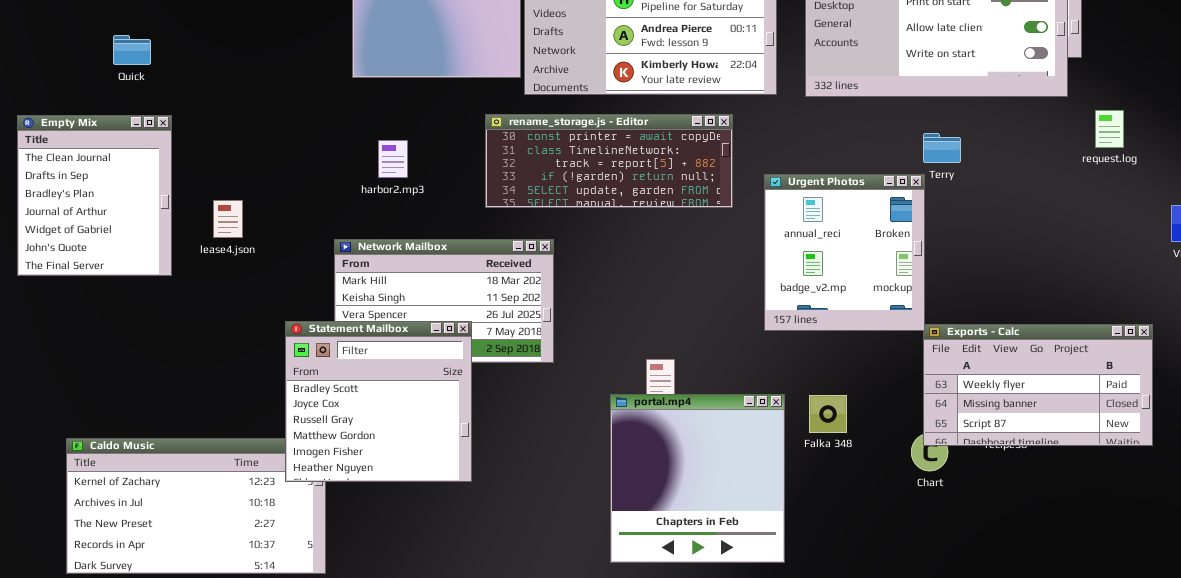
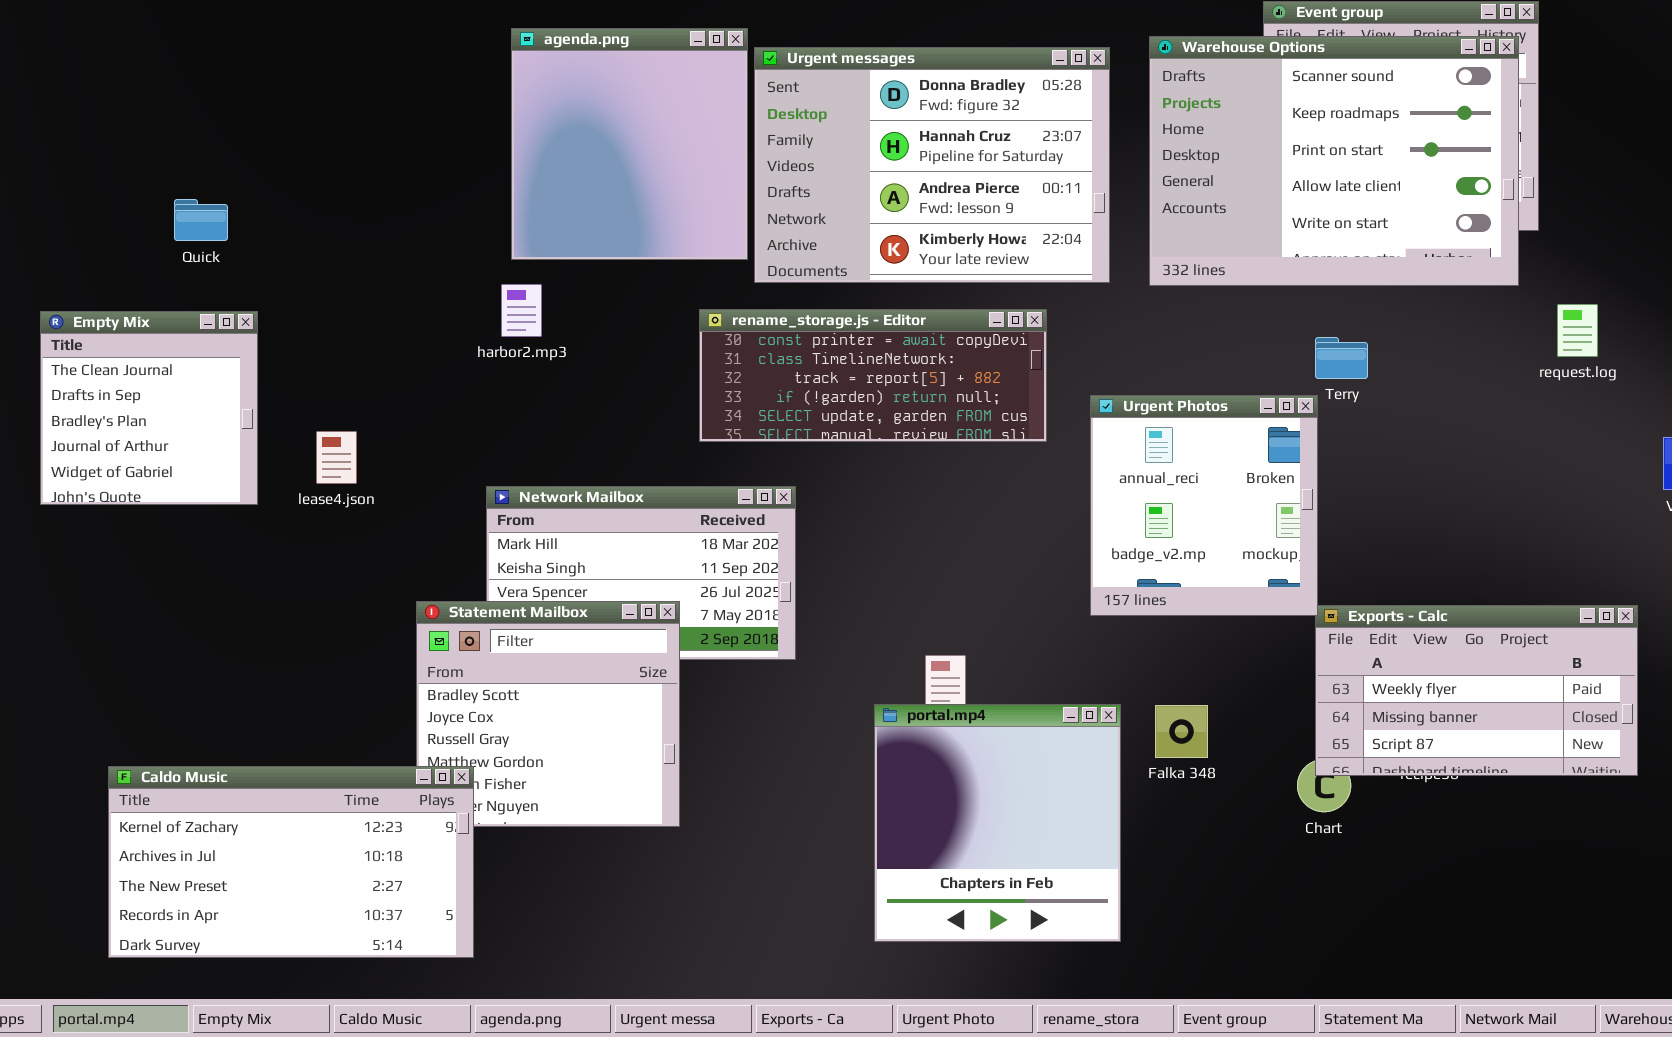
Empty Mix: [17,115,172,276] -> [40,311,258,505], resized
harbor2.mp3: [378,140,408,178] -> [501,284,542,337], moved
Caldo Music: [66,438,326,574] -> [108,766,474,958], raised

